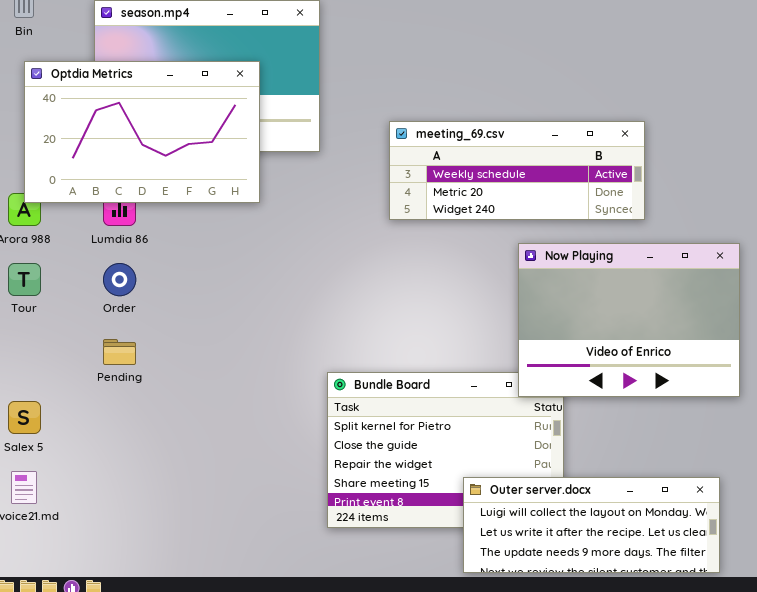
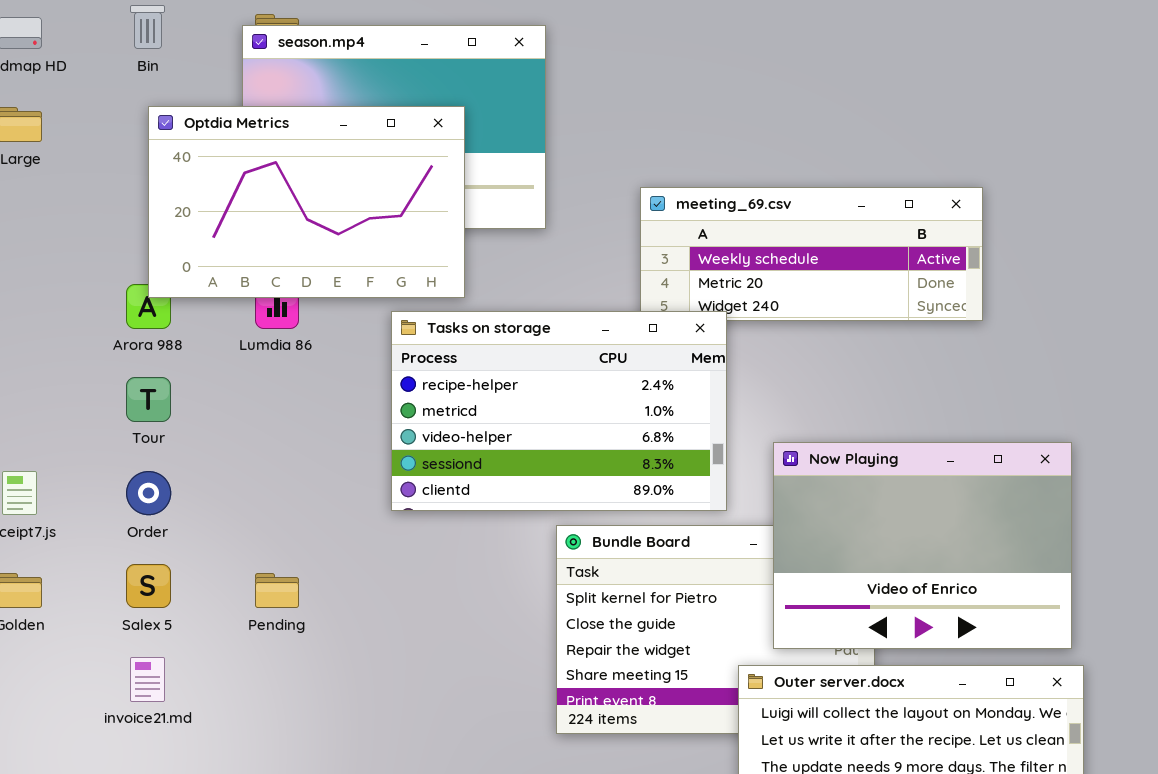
Tasks on storage: none -> [391,311,727,511], opened
Now Playing: [518,243,740,397] -> [773,442,1072,649], moved
Order: [103,263,136,296] -> [126,471,171,515], moved
Pending: [103,339,136,365] -> [255,573,299,608], moved

